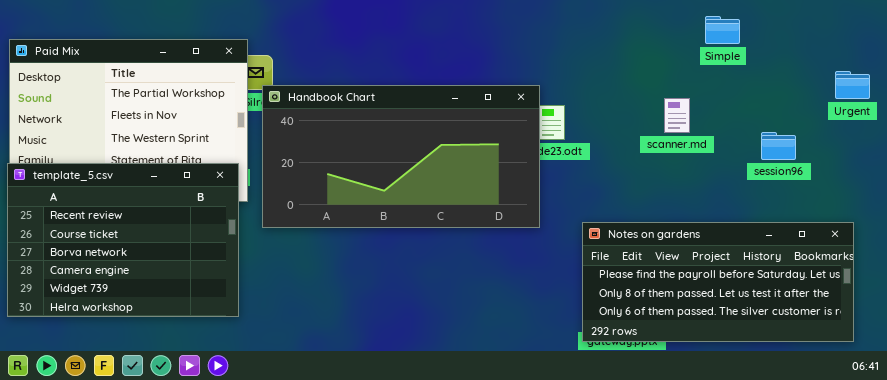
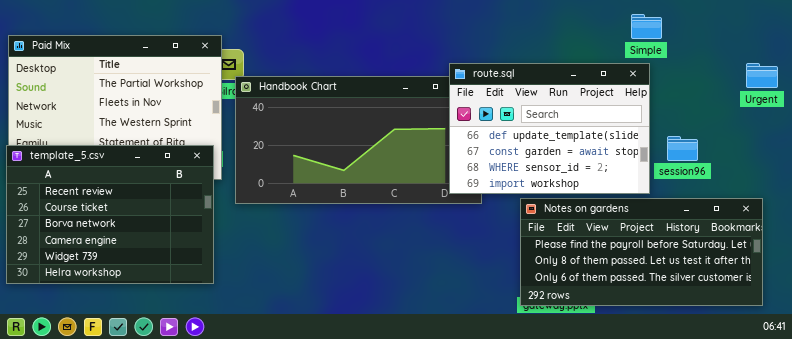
route.sql: none -> [449,63,650,194], opened
session96: [761,132,796,160] -> [667,136,698,161], moved

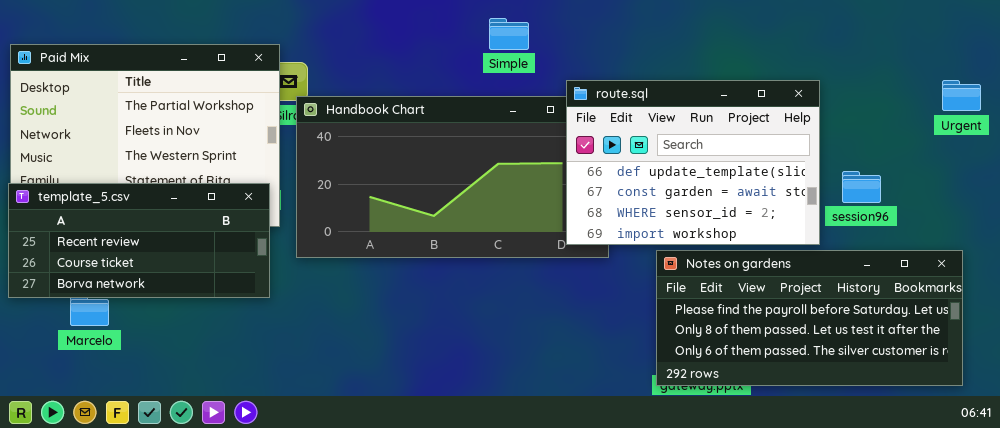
Simple: [631,14,662,39] -> [489,18,529,50], moved
template_5.csv: [6,145,214,284] -> [8,183,270,298], resized

